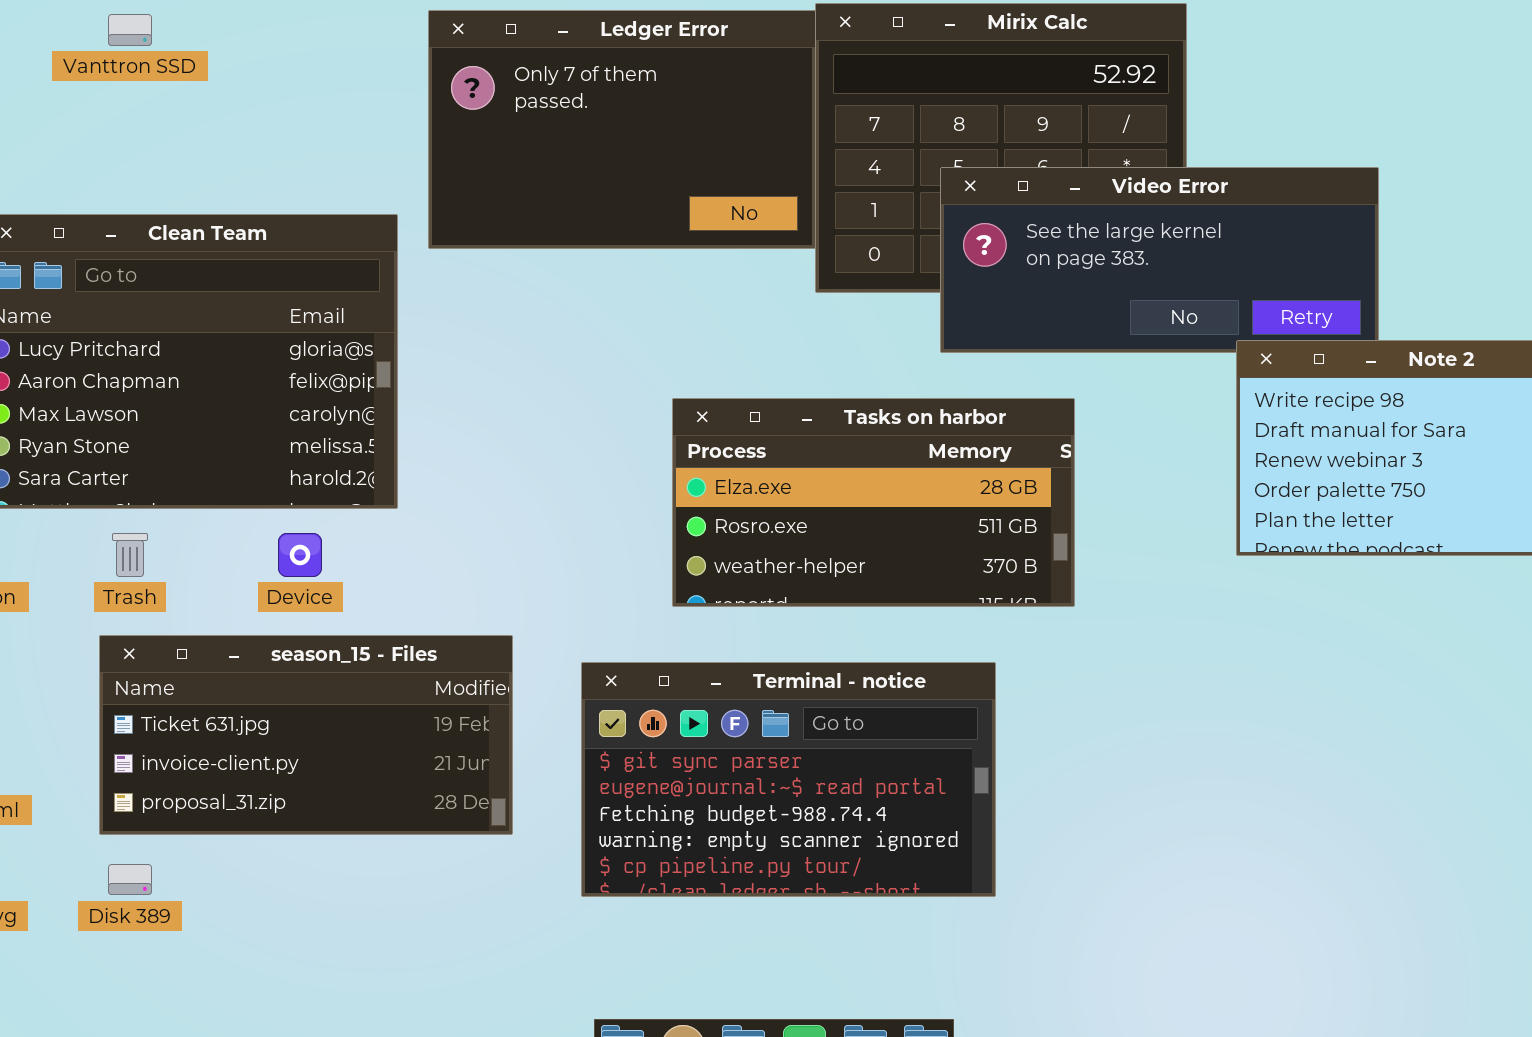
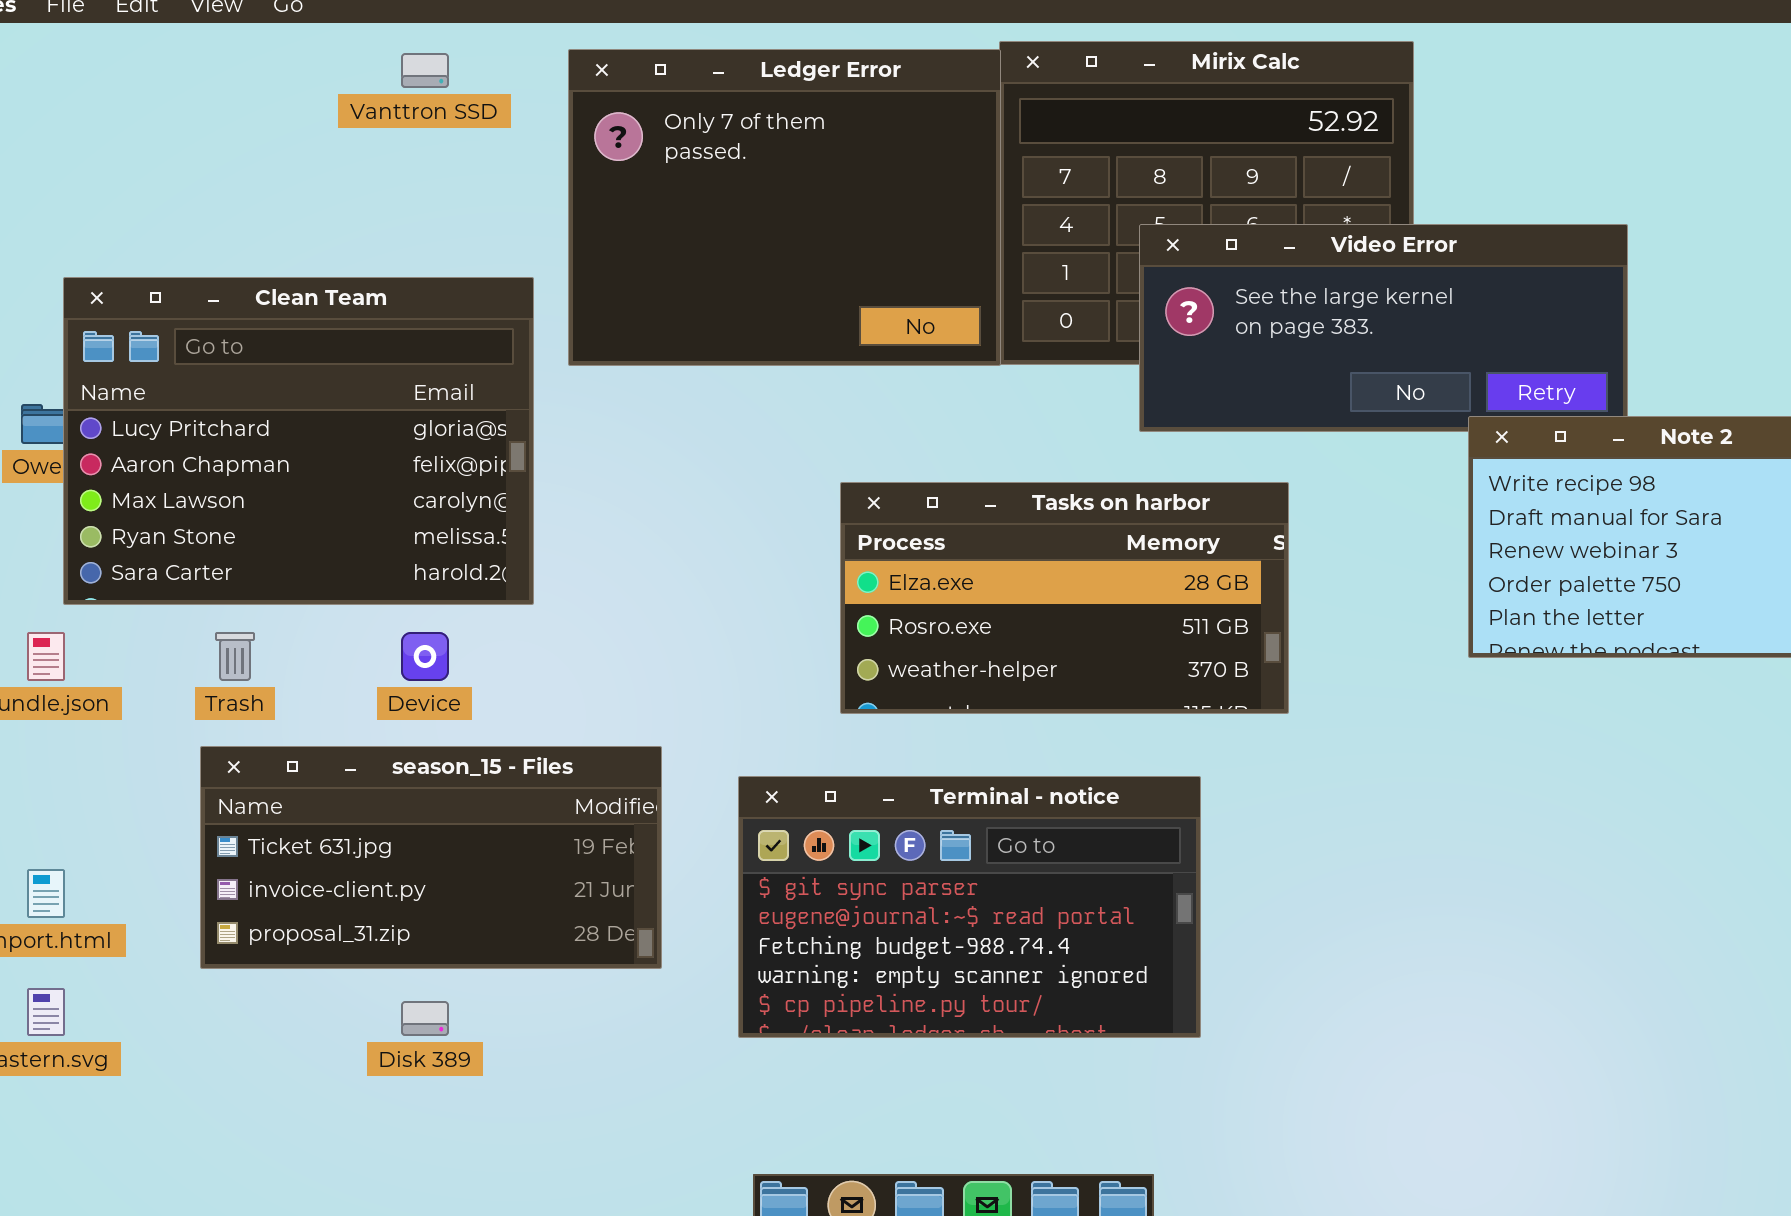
Ledger Error: [428,10,816,249] -> [568,49,1001,366], resized
Vanttron SSD: [108,14,152,46] -> [401,53,449,88], moved
Disk 389: [108,864,152,895] -> [401,1001,449,1036], moved

